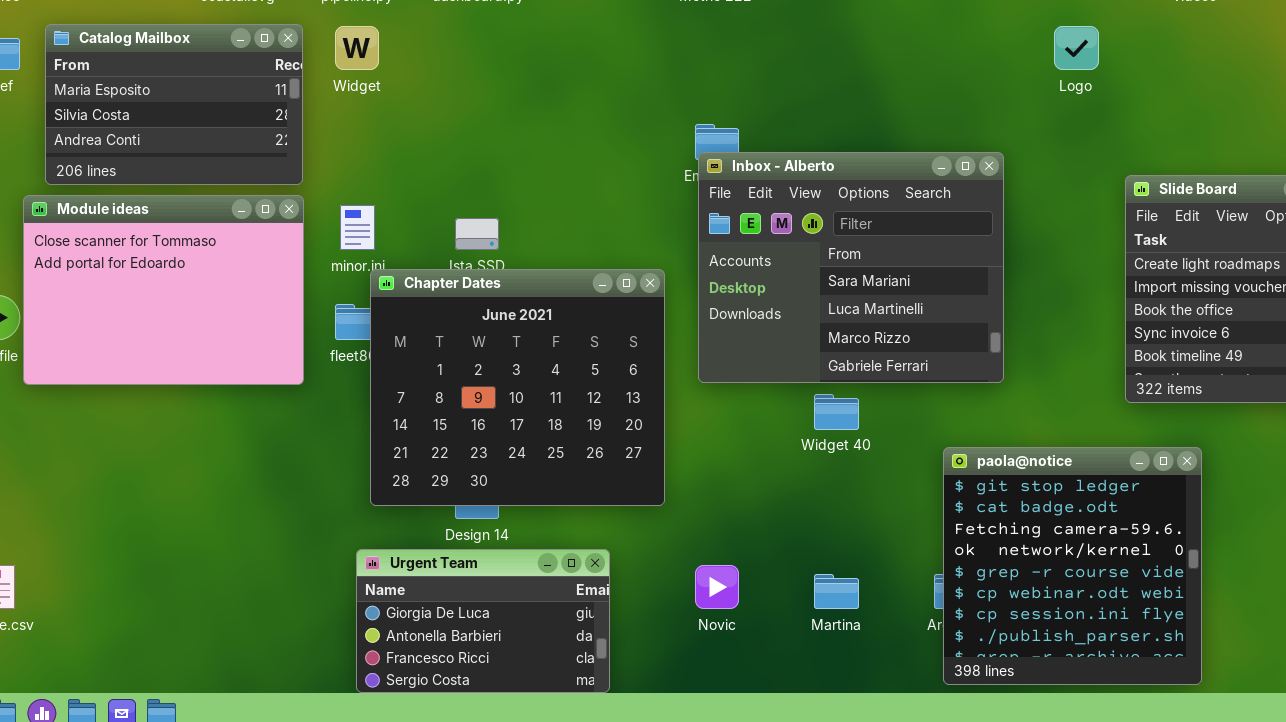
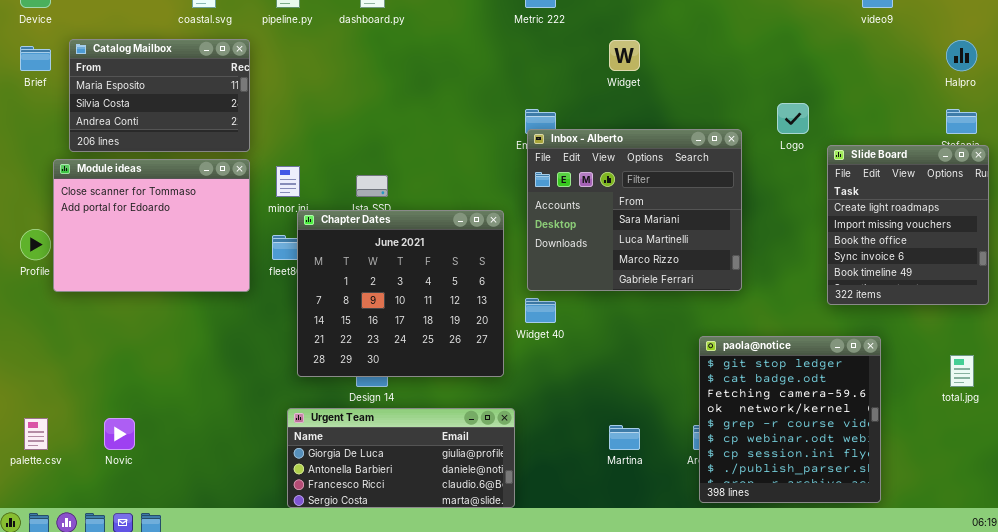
Widget: [335,26,379,70] -> [609,40,640,71], moved
Logo: [1054,26,1099,70] -> [777,103,809,134], moved
Widget 40: [814,394,859,430] -> [525,298,556,323], moved
Urgent Team: [356,549,610,693] -> [287,408,515,508], resized
Novic: [695,565,739,609] -> [104,418,135,450], moved

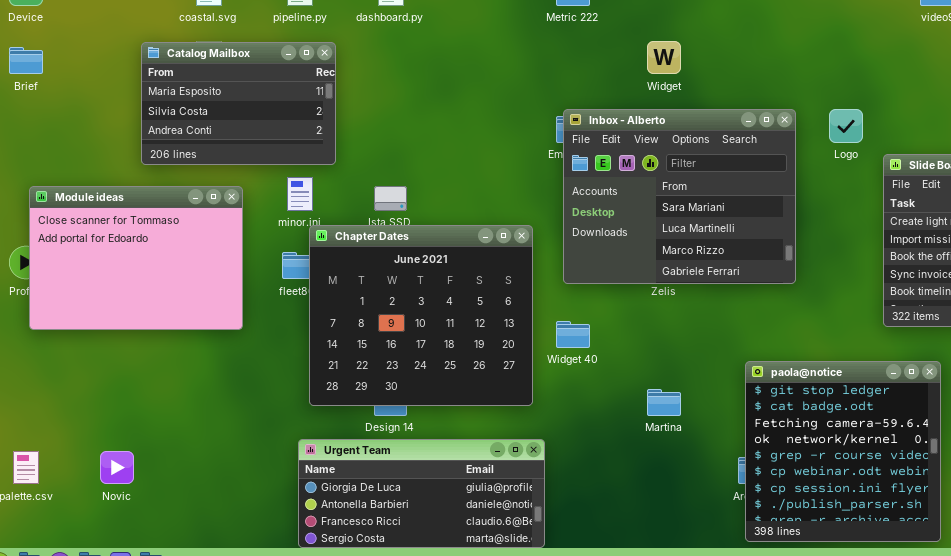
Catalog Mailbox: [69,39,250,152] -> [141,42,336,165], moved
Inbox - Alberto: [527,129,742,291] -> [563,109,796,284], moved
Module ideas: [53,159,250,292] -> [29,186,243,330], moved
Martina: [609,425,640,450] -> [647,389,681,416], moved

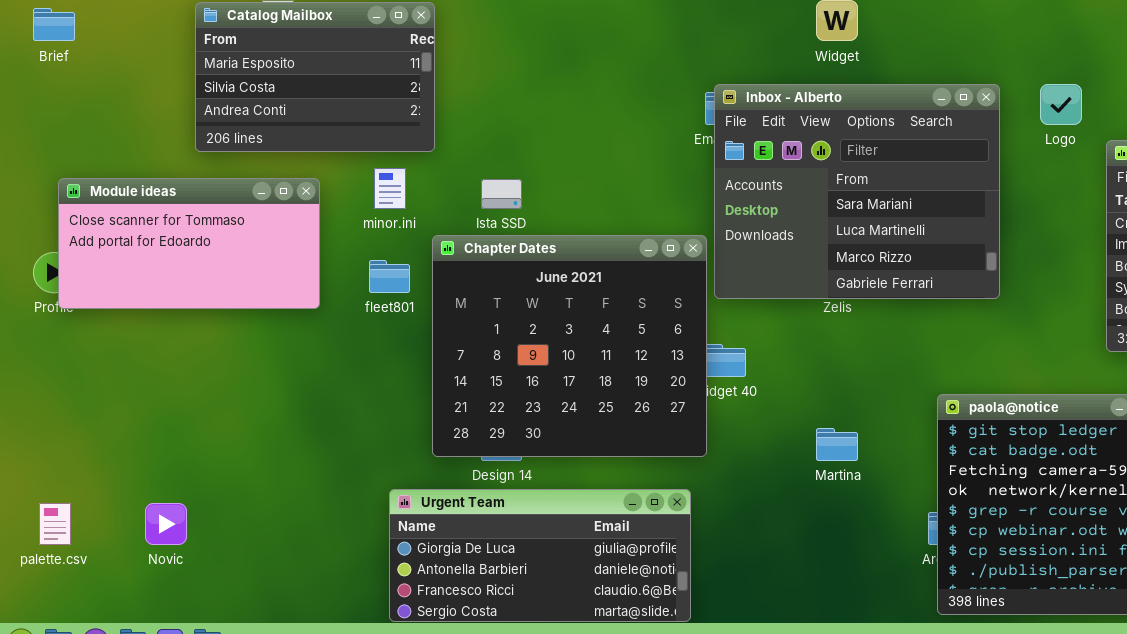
Module ideas: [29,186,243,330] -> [58,178,320,309], resized
Chapter Dates: [309,225,533,406] -> [432,235,707,457], moved

